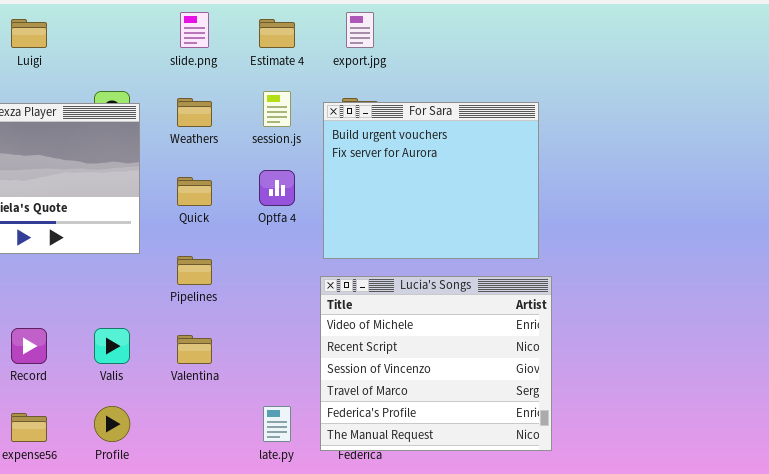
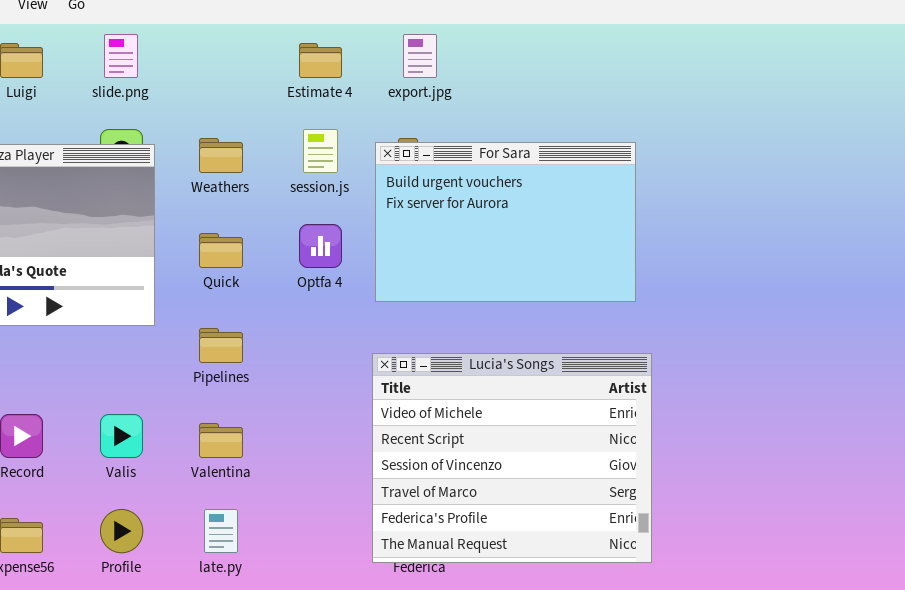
slide.png: [180,12,209,48] -> [104,34,138,78], moved
For Sara: [323,102,539,259] -> [375,142,636,302], resized
late.py: [263,406,291,442] -> [204,509,238,553], moved

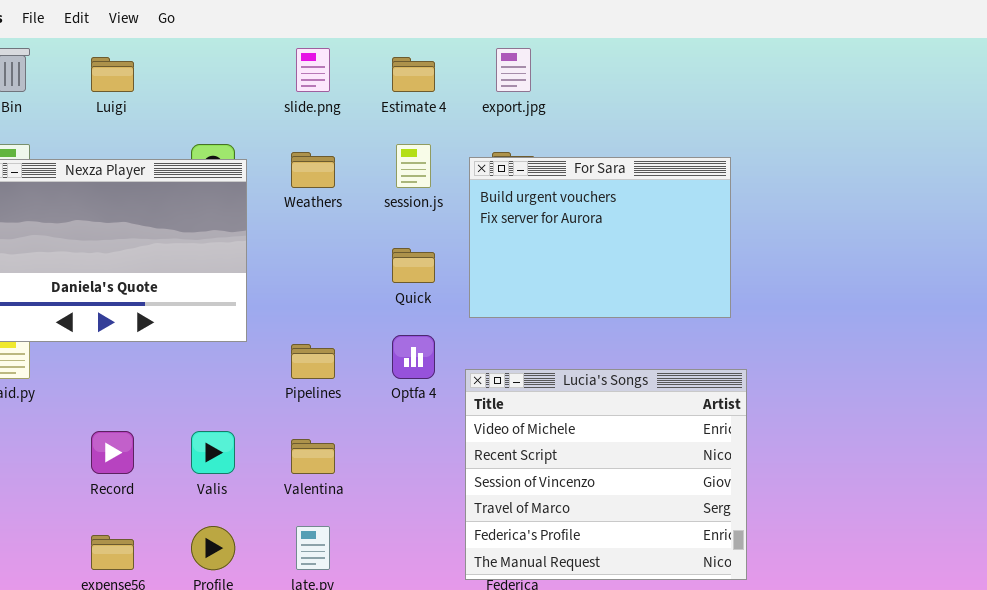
slide.png: [104,34,138,78] -> [296,48,330,92], moved
Optfa 4: [299,224,342,268] -> [392,335,435,379], moved
Quick: [199,233,243,268] -> [392,248,435,283], moved

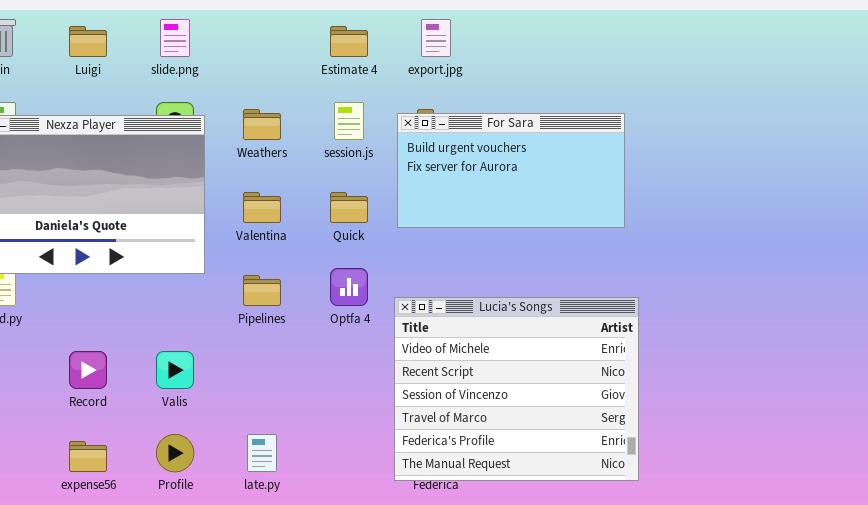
slide.png: [296,48,330,92] -> [160,19,190,57], moved
For Sara: [469,157,731,318] -> [397,113,625,228], resized
Valentina: [291,439,335,474] -> [243,192,281,223], moved

